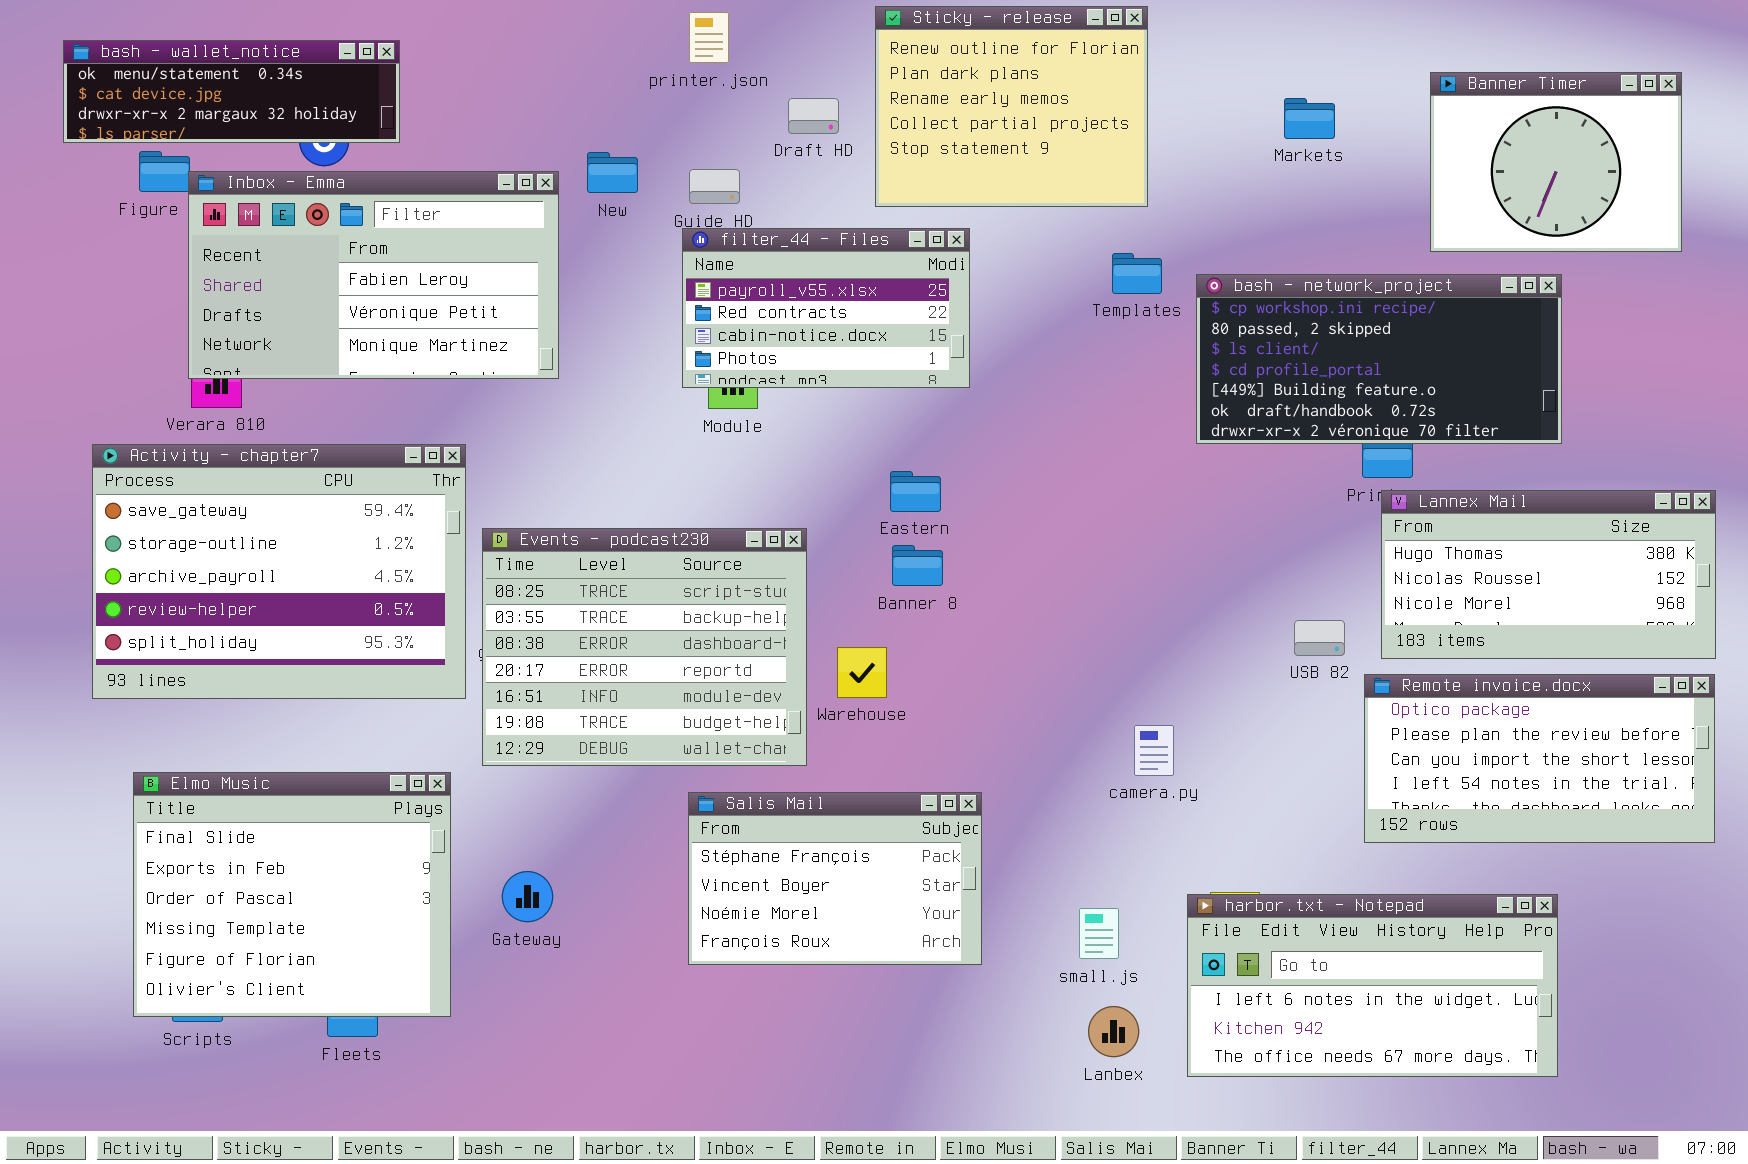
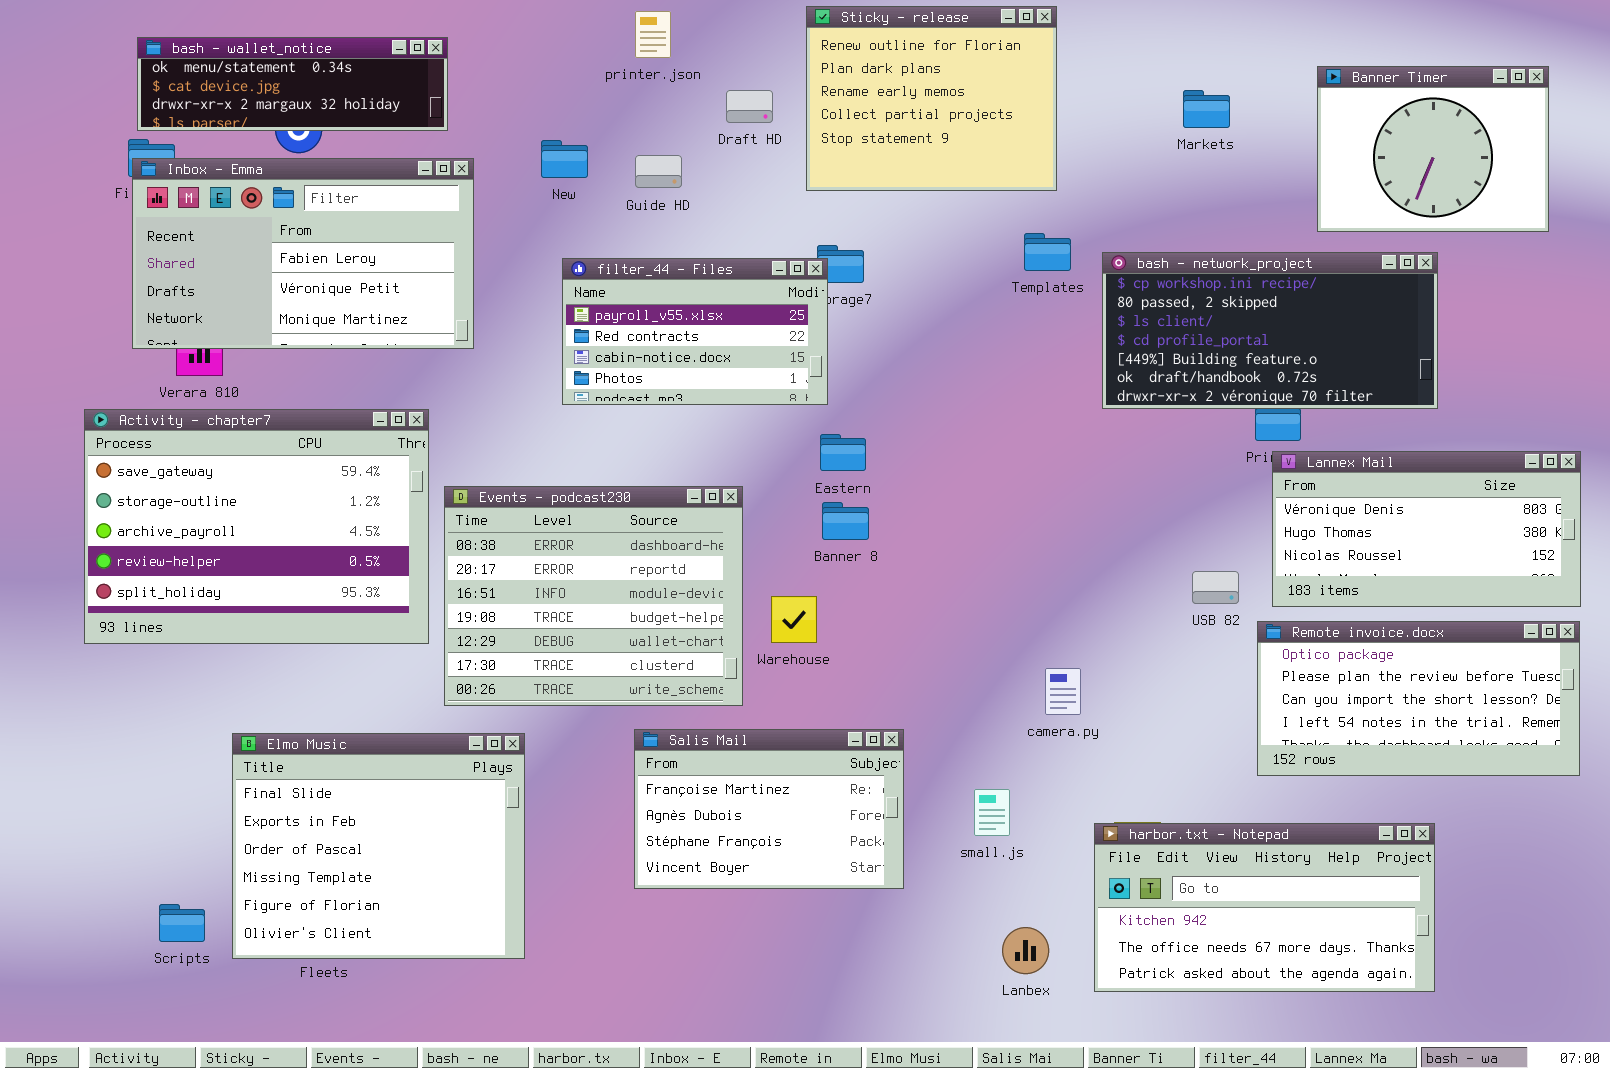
bash - wallet_notice: [63,40,400,143] -> [137,37,448,131], moved
Inbox - Emma: [188,171,559,379] -> [132,158,474,349], moved
filter_44 - Files: [682,228,970,388] -> [562,258,828,405], moved
Lannex Mail: [1381,490,1716,659] -> [1272,451,1581,607], scrolled up 1 row
Events - podcast230: [482,528,807,766] -> [444,486,743,706], scrolled down 2 rows
Elmo Music: [133,772,451,1017] -> [232,733,525,959], moved
Salis Mail: [688,792,982,965] -> [634,729,904,889], scrolled up 2 rows
harbor.txt - Notepad: [1187,894,1558,1077] -> [1094,823,1435,992], scrolled down 1 row
small.js: [1079,908,1119,959] -> [974,789,1010,836], moved

